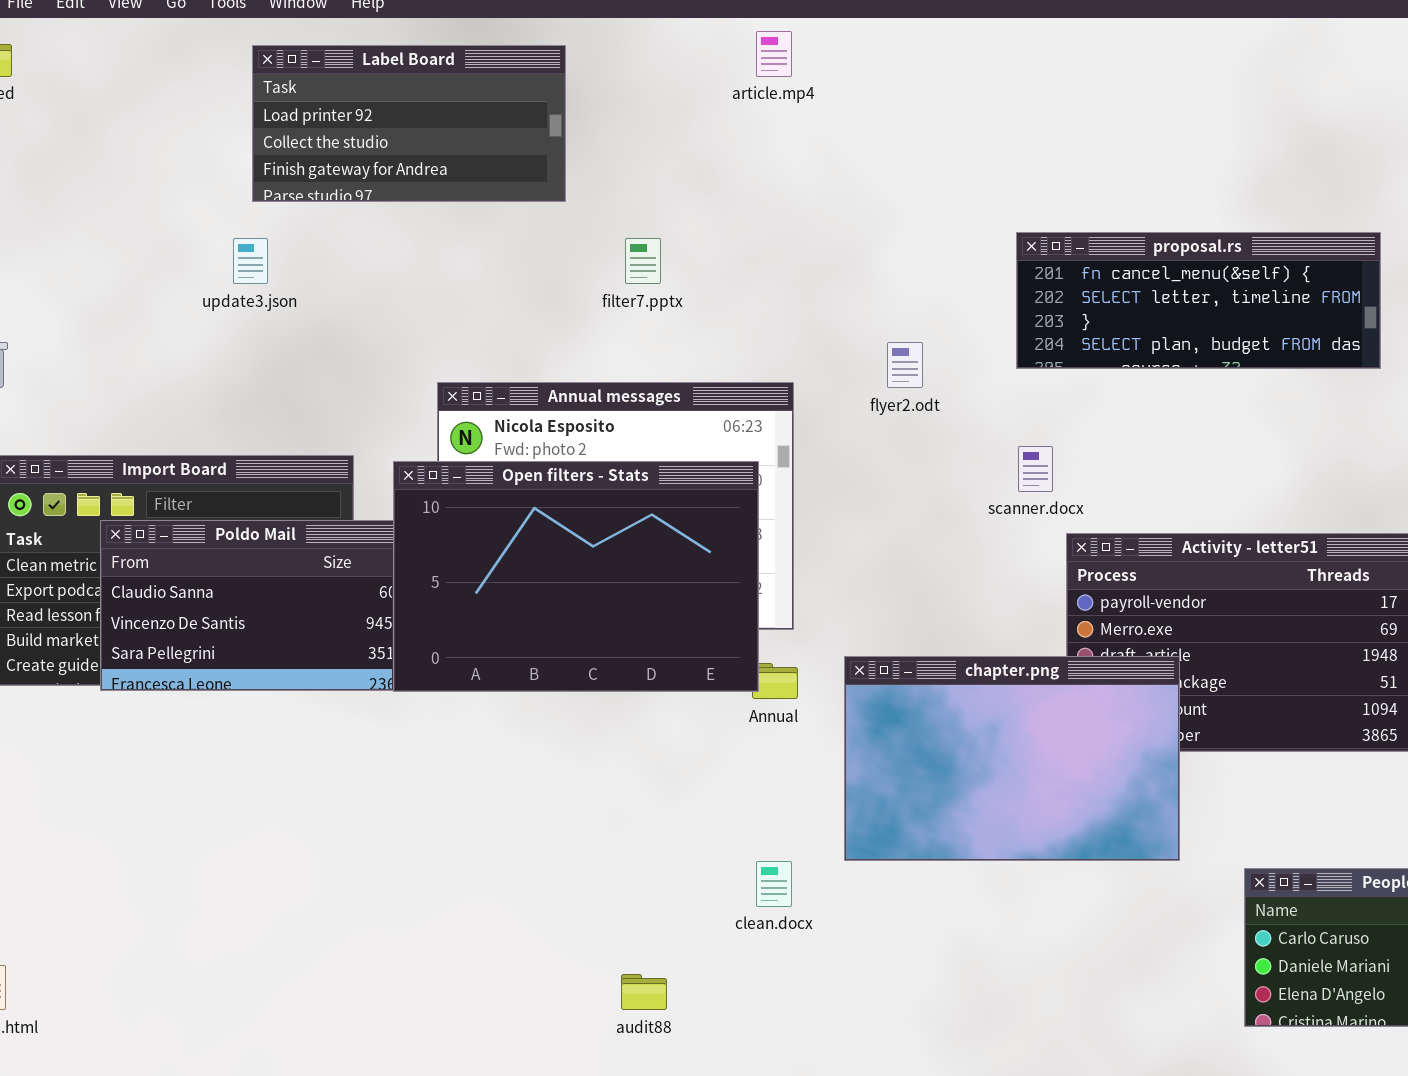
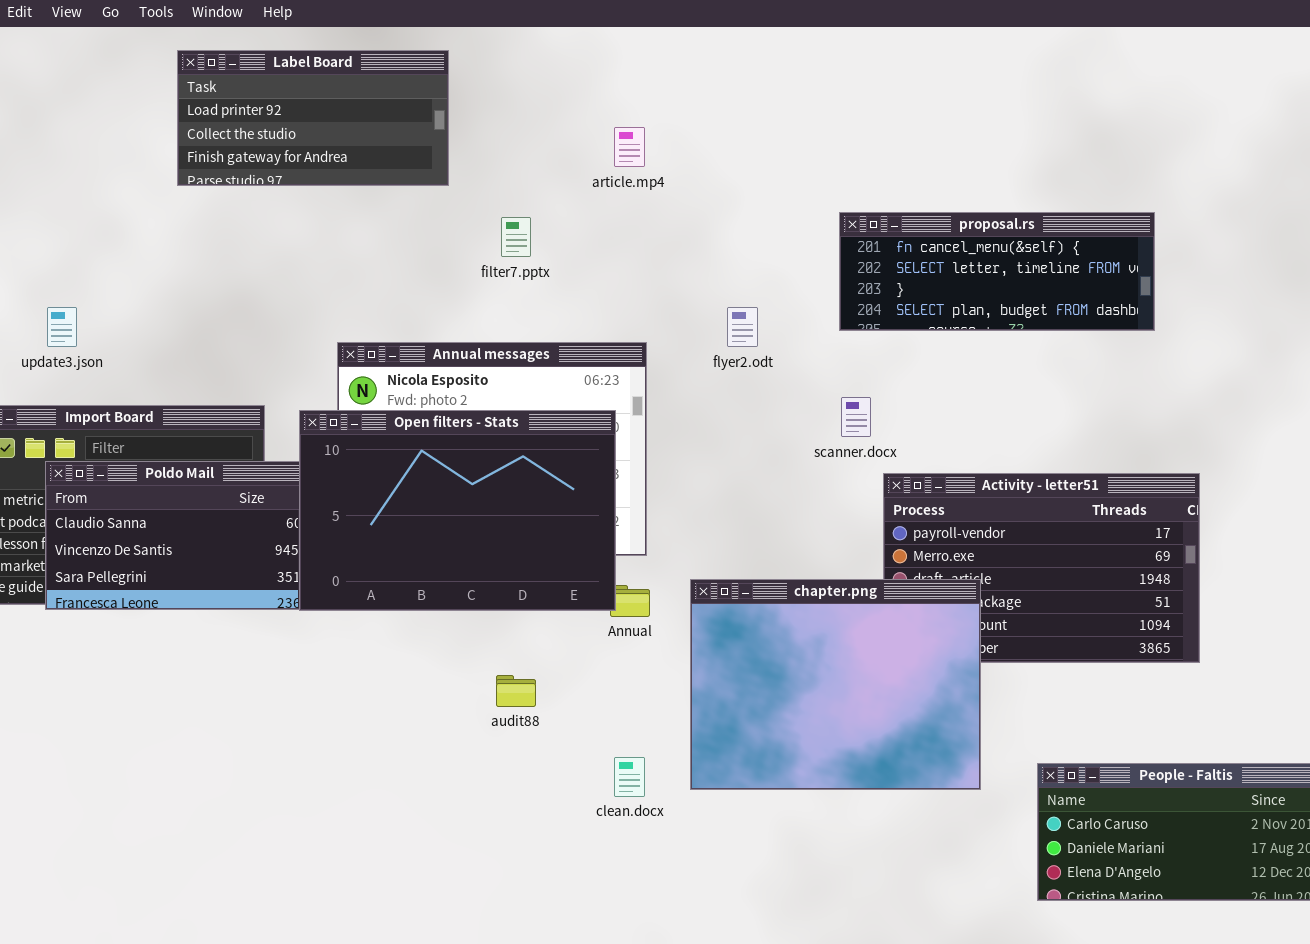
article.mp4: [756,31,792,77] -> [614,127,645,167], moved
update3.json: [233,238,268,284] -> [47,307,77,347], moved
chapter.png: [844,656,1180,861] -> [690,579,981,790], resized
audit88: [621,974,667,1010] -> [496,675,536,707], moved

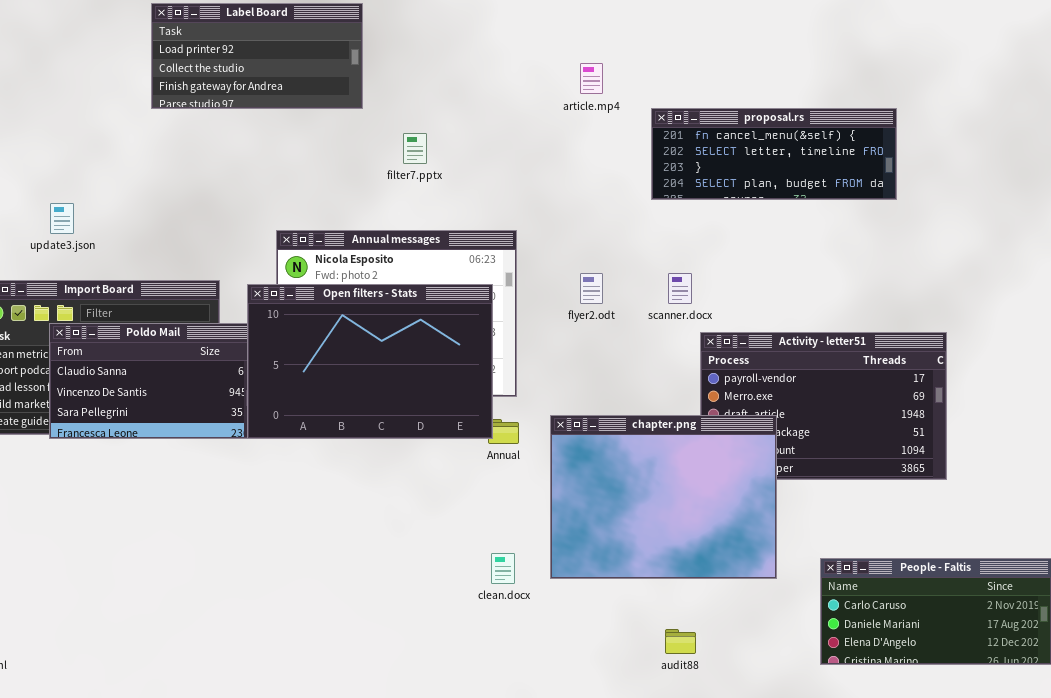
article.mp4: [614,127,645,167] -> [580,63,603,94], moved
proposal.rs: [839,212,1155,331] -> [651,108,897,200], moved
flyer2.odt: [727,307,758,347] -> [580,273,603,304], moved
audit88: [496,675,536,707] -> [665,629,696,654], moved

